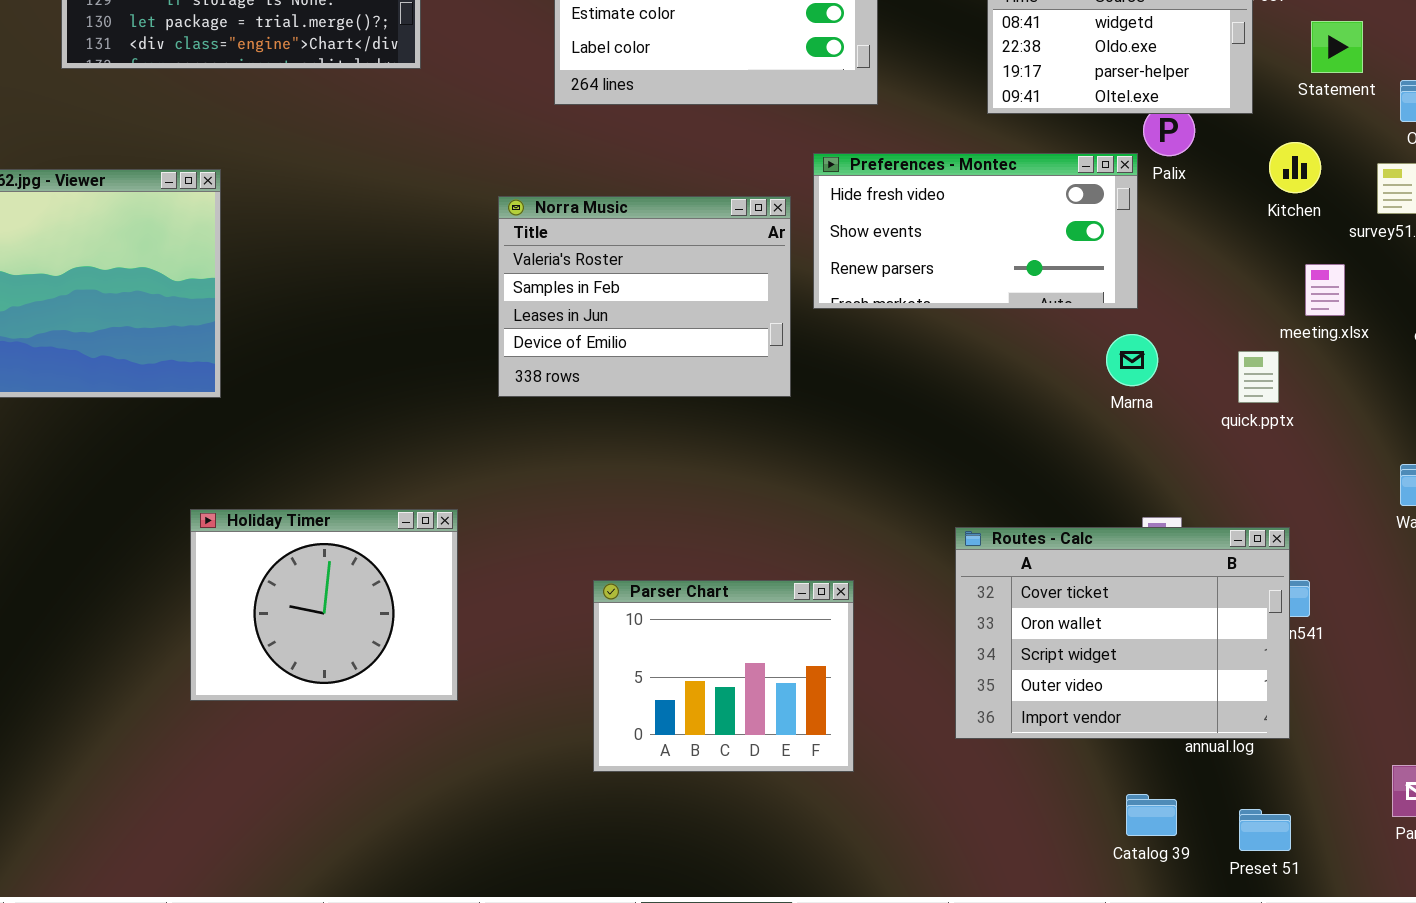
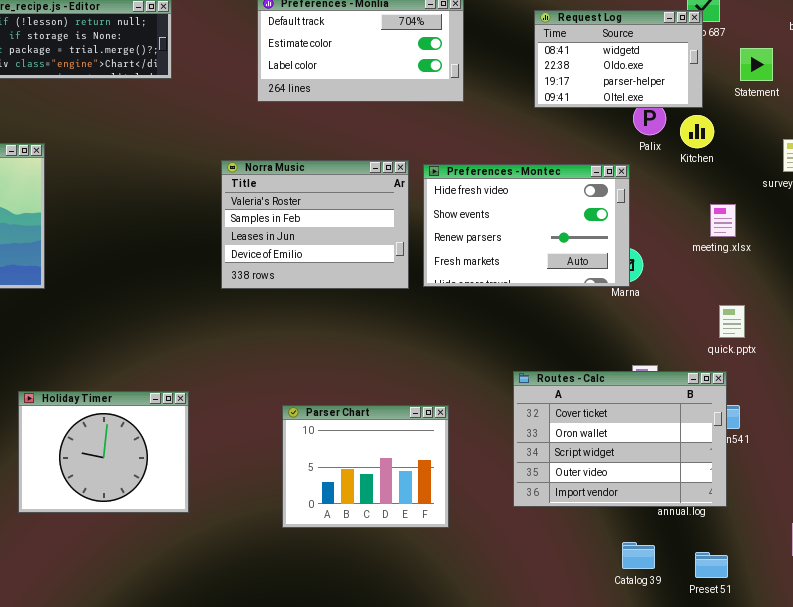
Kitchen: [1269,142,1321,193] -> [680,115,714,148], moved
Preferences - Montec: [813,153,1138,309] -> [423,164,630,287], moved, resized
meeting.xlsx: [1305,264,1345,316] -> [710,204,736,237], moved
quick.pptx: [1238,351,1279,403] -> [719,305,745,338], moved
Holiday Timer: [190,509,458,701] -> [18,391,189,513], moved

